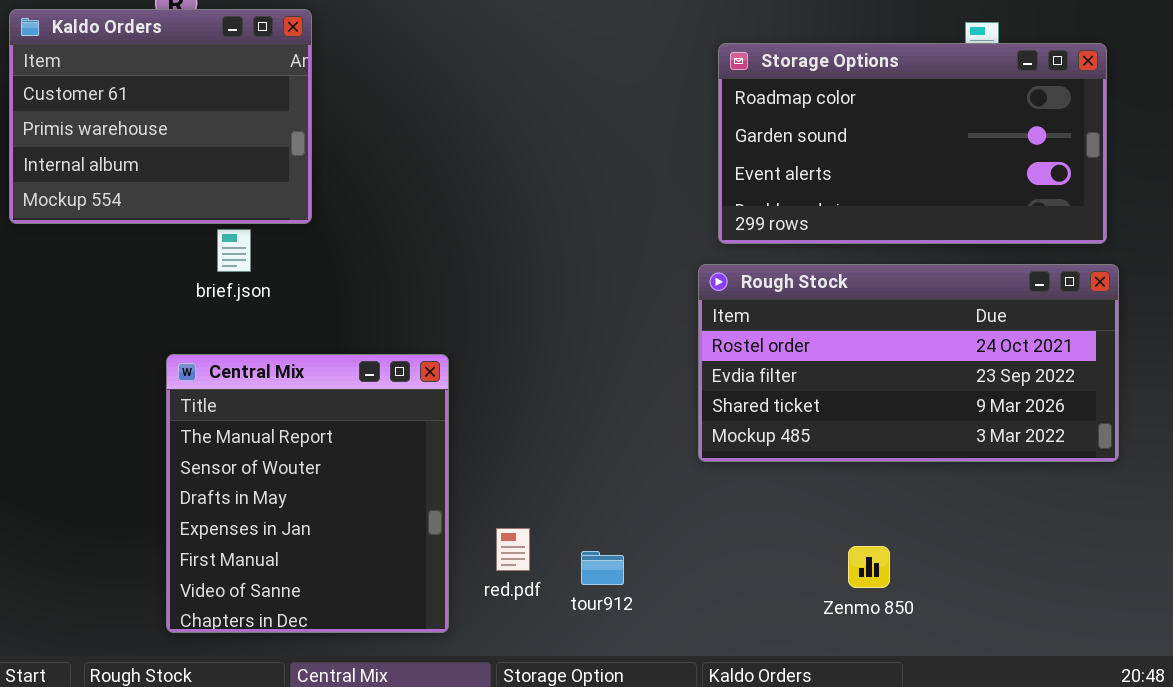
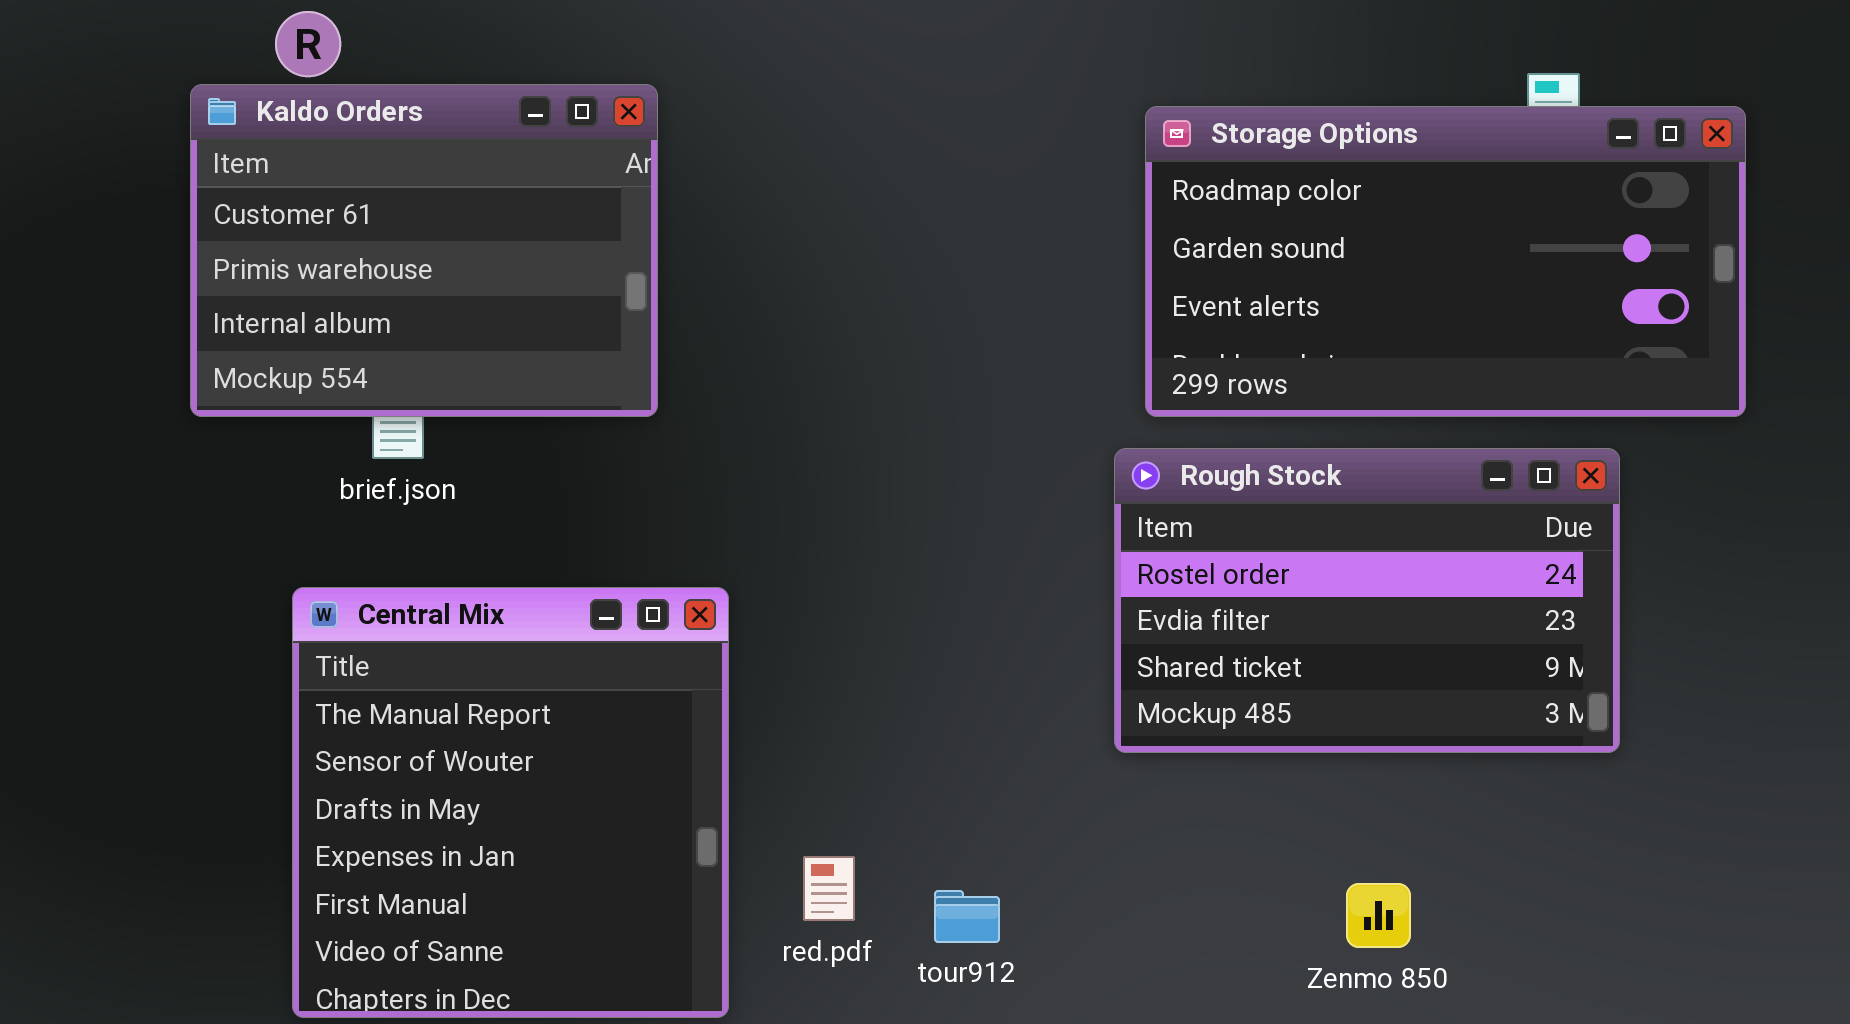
Kaldo Orders: [9,9,312,224] -> [190,84,658,417], moved
Rough Stock: [698,264,1119,462] -> [1114,448,1620,753], resized

